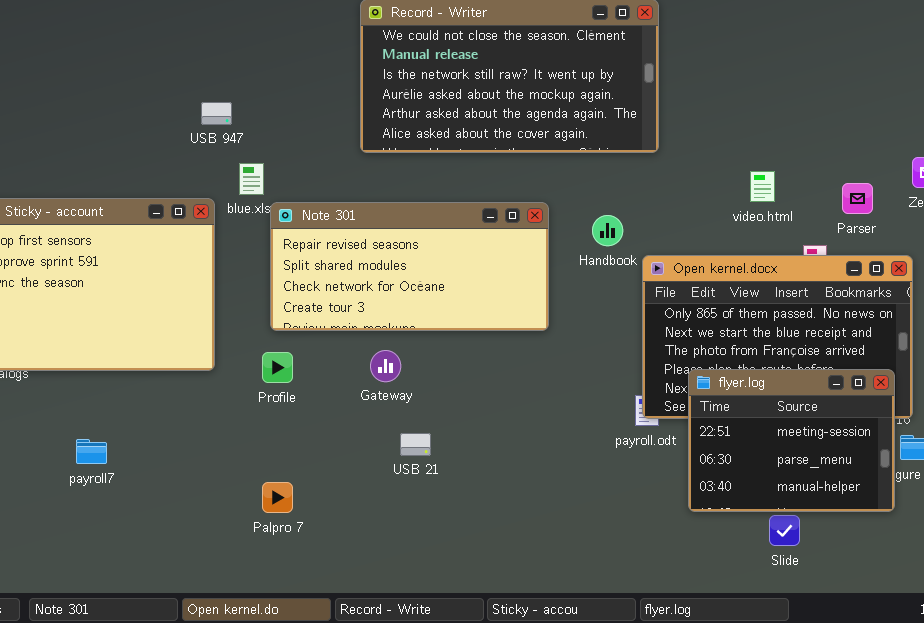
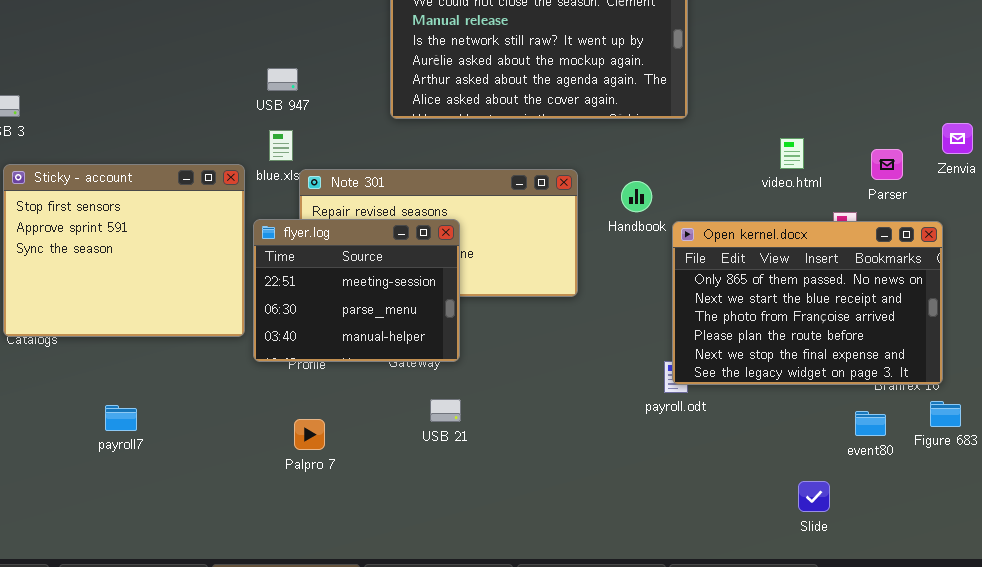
USB 947: [201,102,232,125] -> [267,68,298,91], moved
flyer.log: [688,369,895,512] -> [253,219,460,362], moved
Palpro 7: [262,482,293,513] -> [294,419,325,450], moved

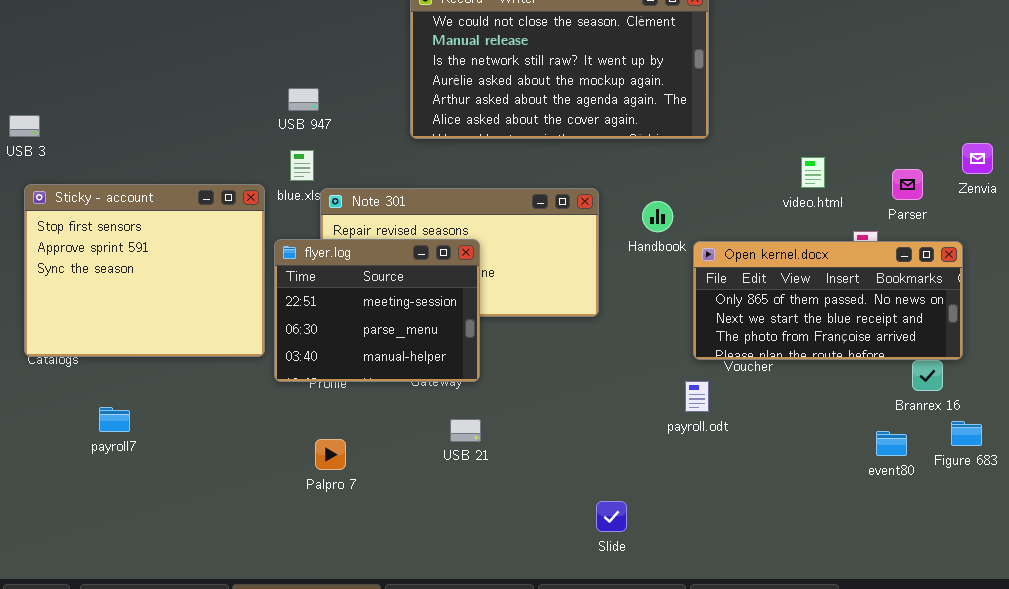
Open kernel.docx: [672,221,943,385] -> [693,241,963,360], resized
payroll7: [105,405,137,431] -> [99,407,130,432], moved
Slide: [798,481,830,512] -> [596,501,627,532], moved

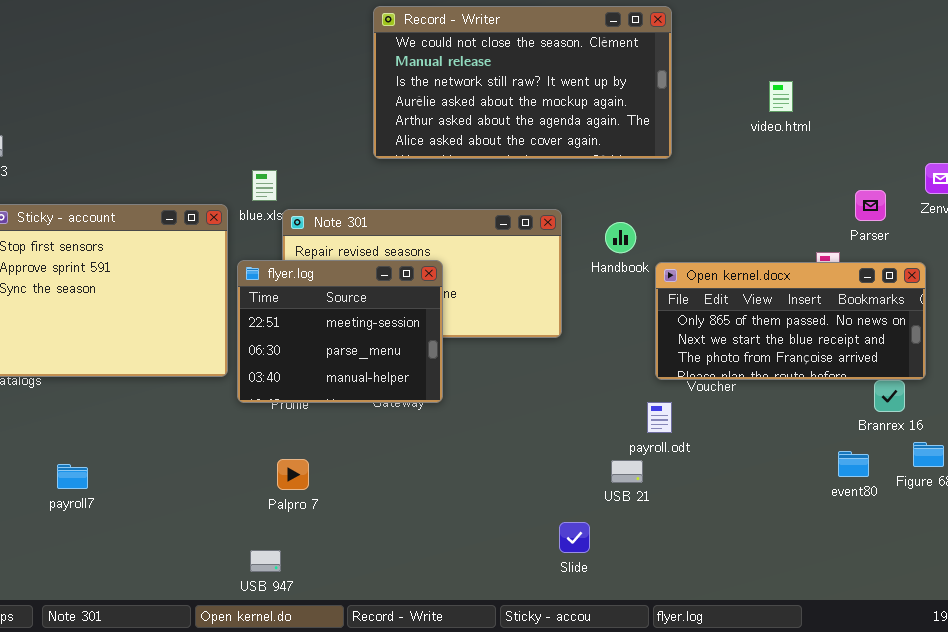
USB 947: [288,88,319,111] -> [250,550,281,572], moved
video.html: [801,157,825,188] -> [769,81,793,112], moved
payroll7: [99,407,130,432] -> [57,464,88,489], moved
USB 21: [450,419,481,442] -> [611,460,643,483], moved

